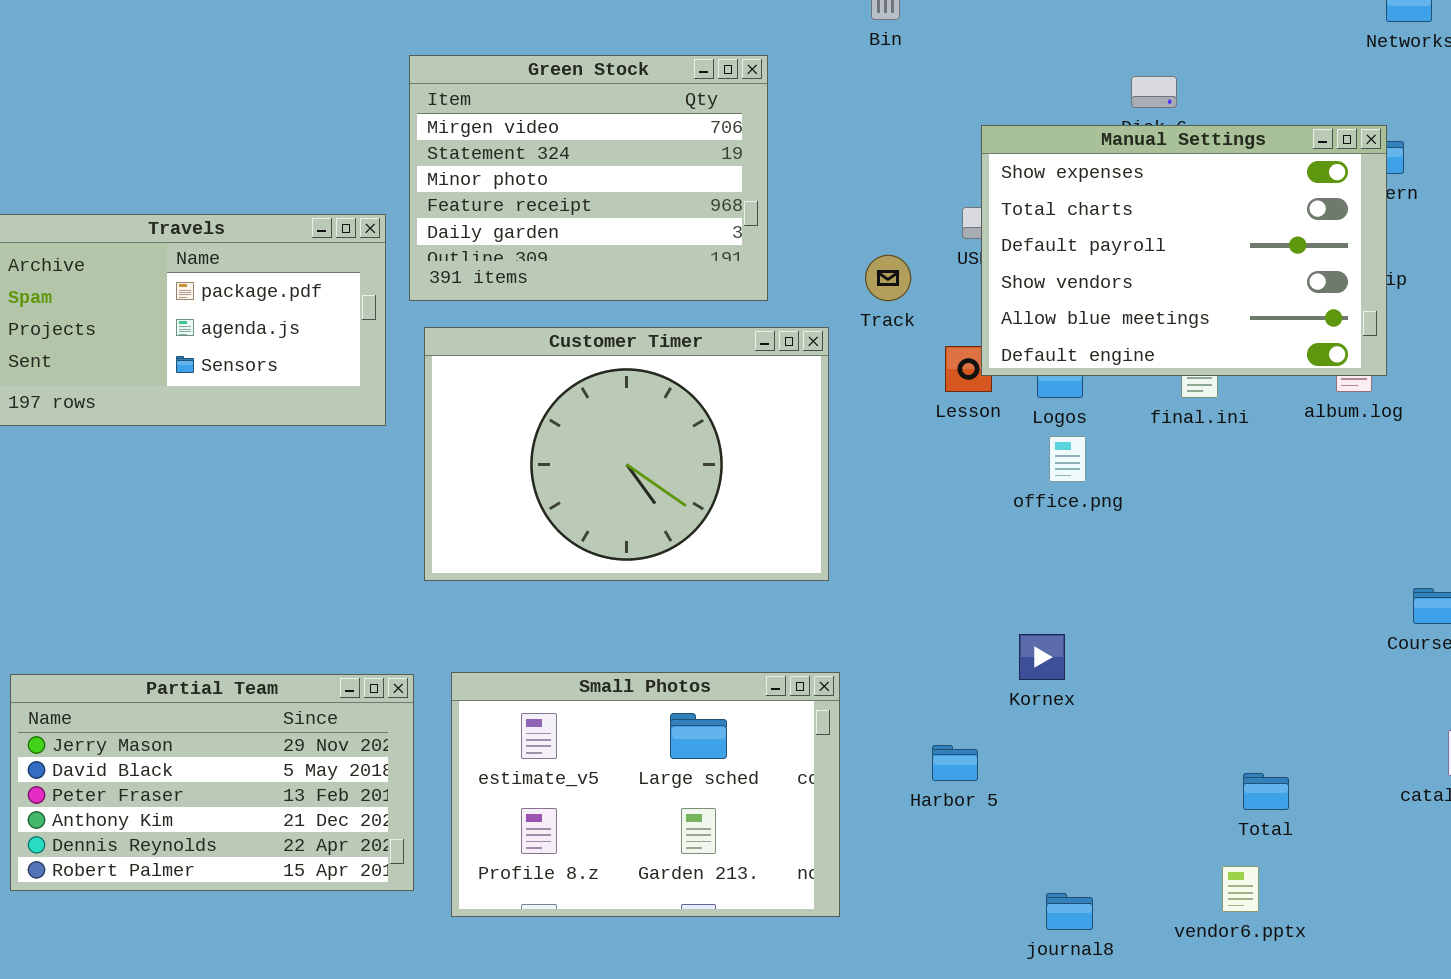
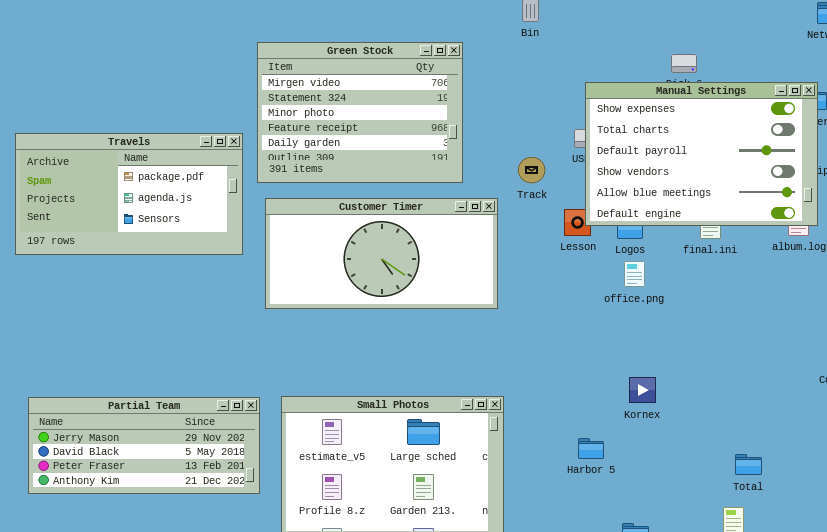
Customer Timer: [424,327,829,581] -> [265,198,498,309], resized
Kornex: [1019,634,1065,680] -> [629,377,656,403], moved
Partial Team: [10,674,414,891] -> [28,397,260,494], resized
Harbor 5: [932,745,978,781] -> [578,438,604,459], moved

